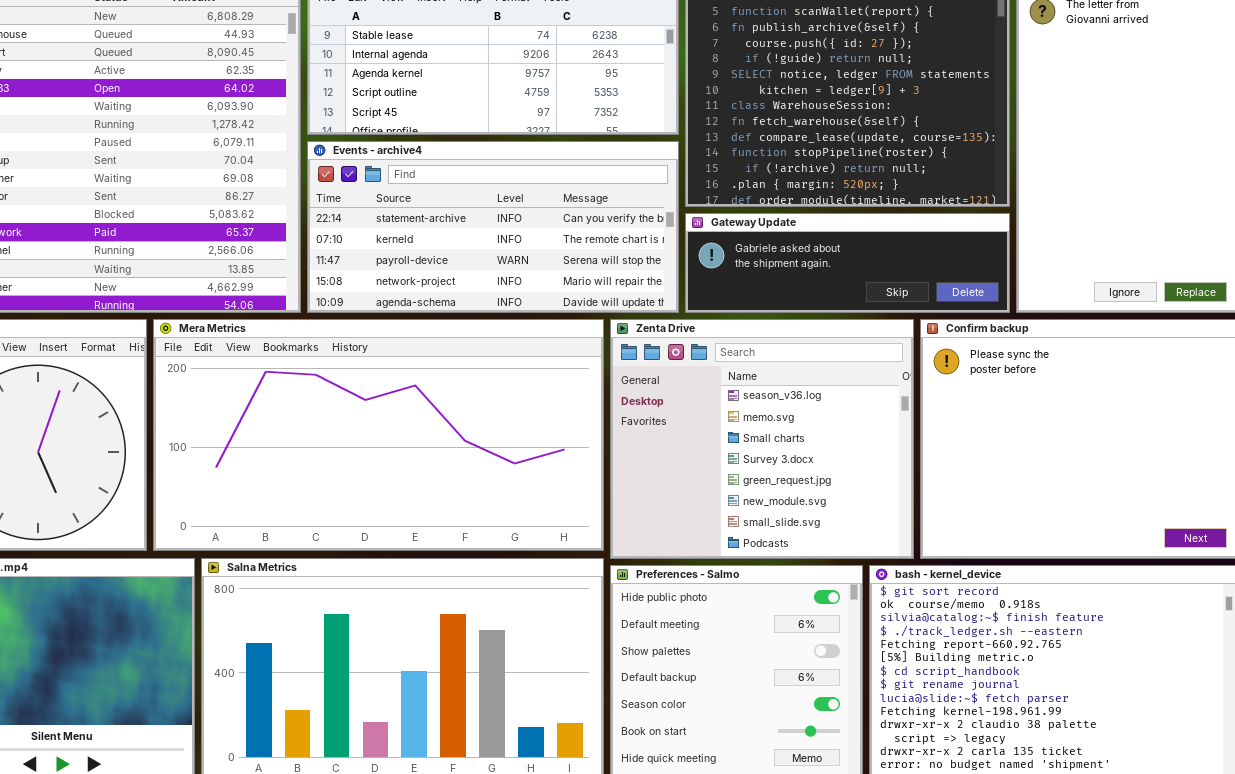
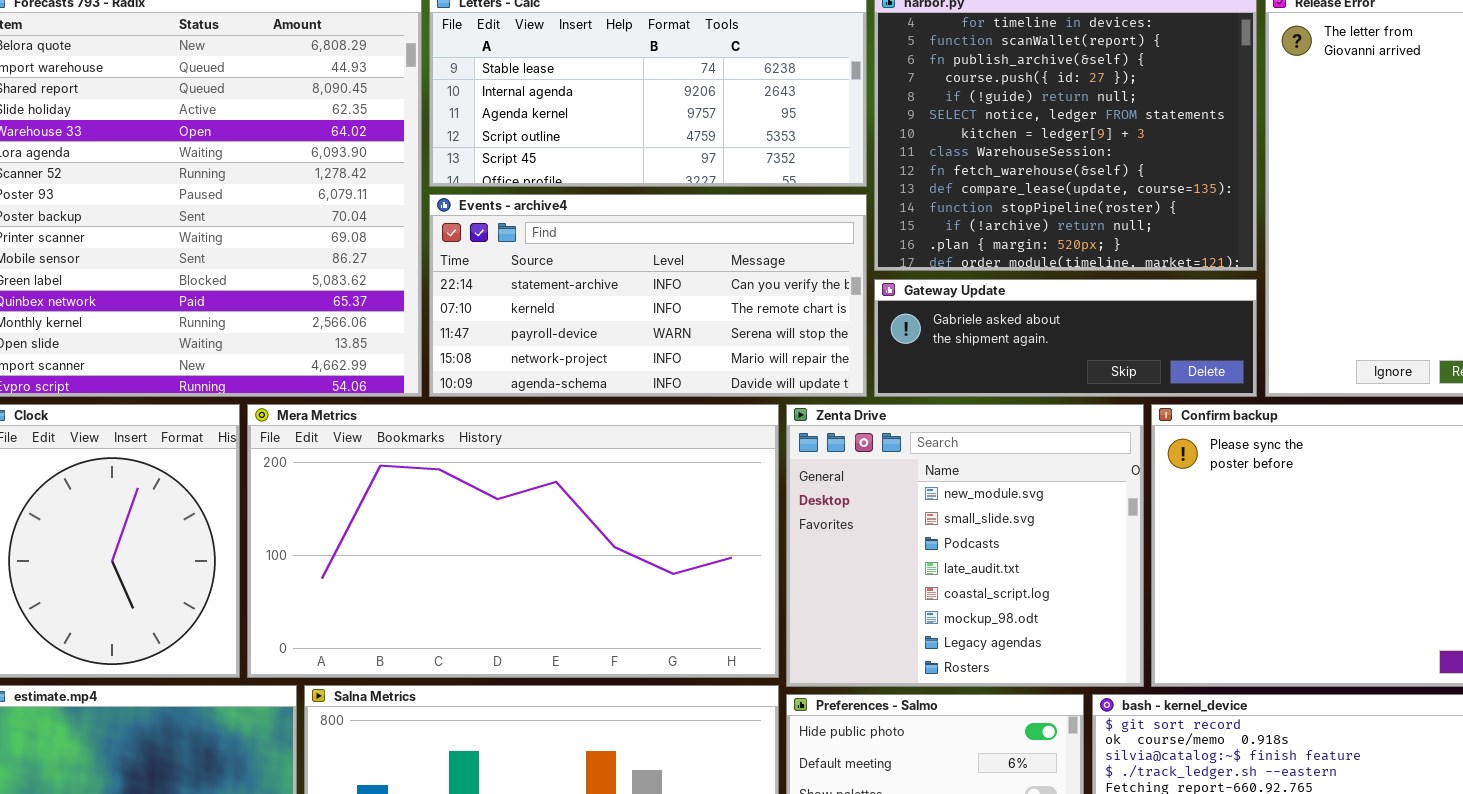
Zenta Drive: [610,319,914,559] -> [786,404,1144,687], scrolled down 5 rows

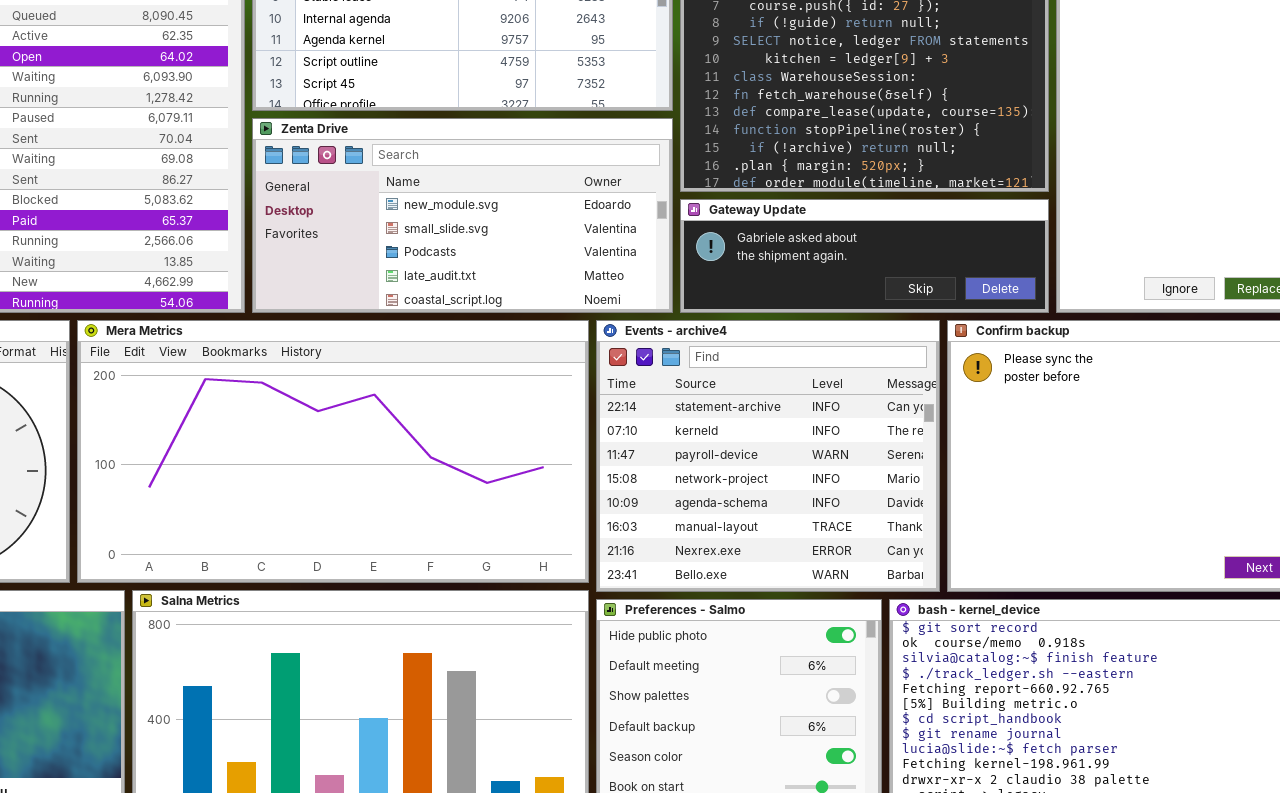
Events - archive4: [429,194,867,397] -> [596,320,940,592], moved, resized
Zenta Drive: [786,404,1144,687] -> [252,118,673,313], moved, resized

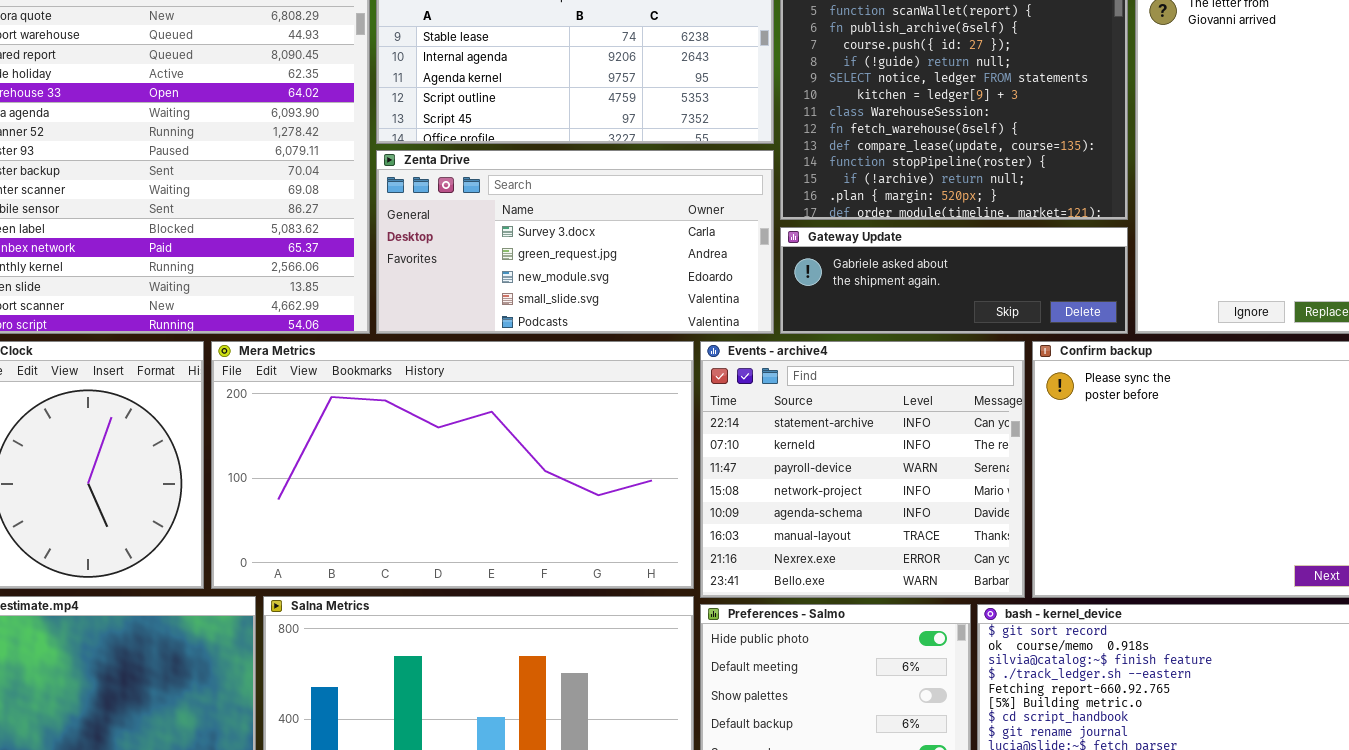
Zenta Drive: [252,118,673,313] -> [376,150,774,334], scrolled up 2 rows

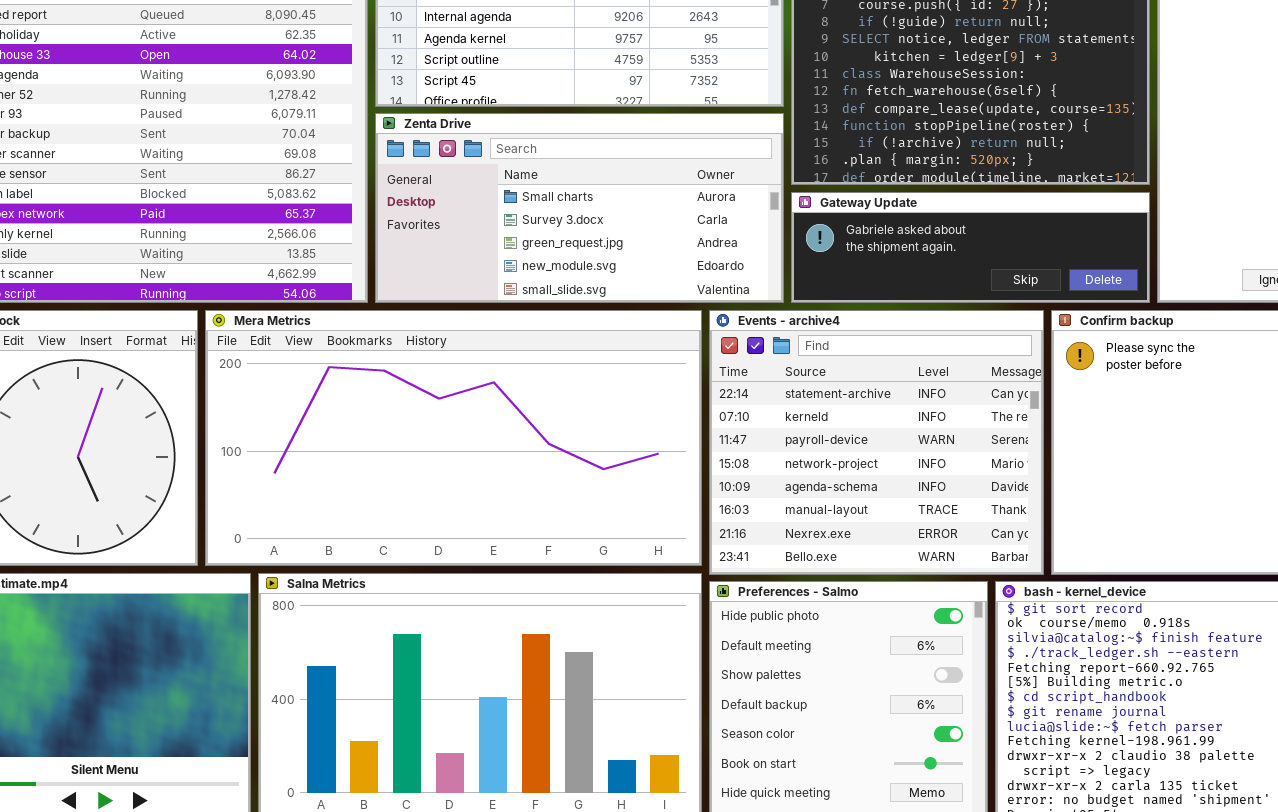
Zenta Drive: [376,150,774,334] -> [375,113,784,303], scrolled up 1 row

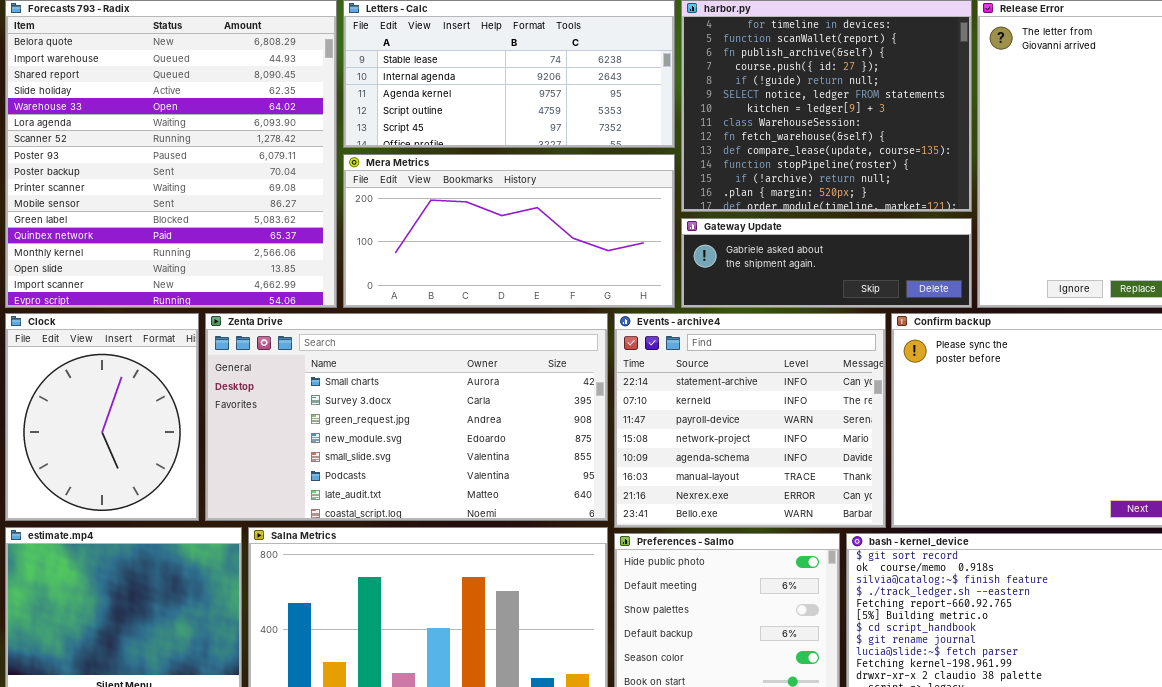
Zenta Drive: [375,113,784,303] -> [205,313,608,521], moved, resized
Mera Metrics: [205,310,702,566] -> [343,154,675,308], moved, resized

